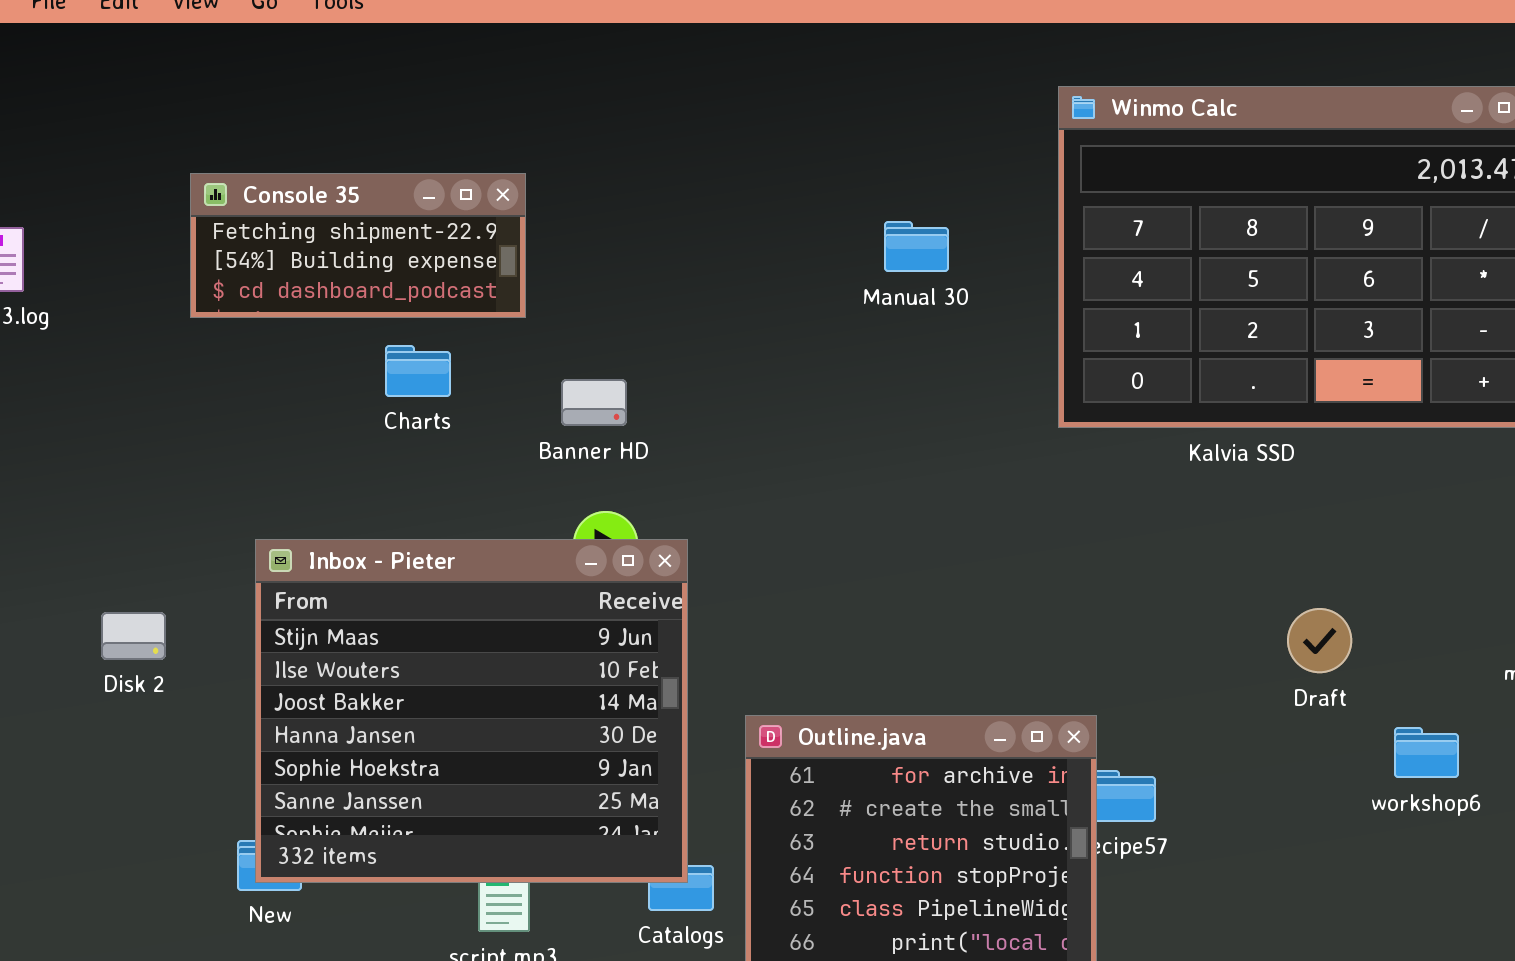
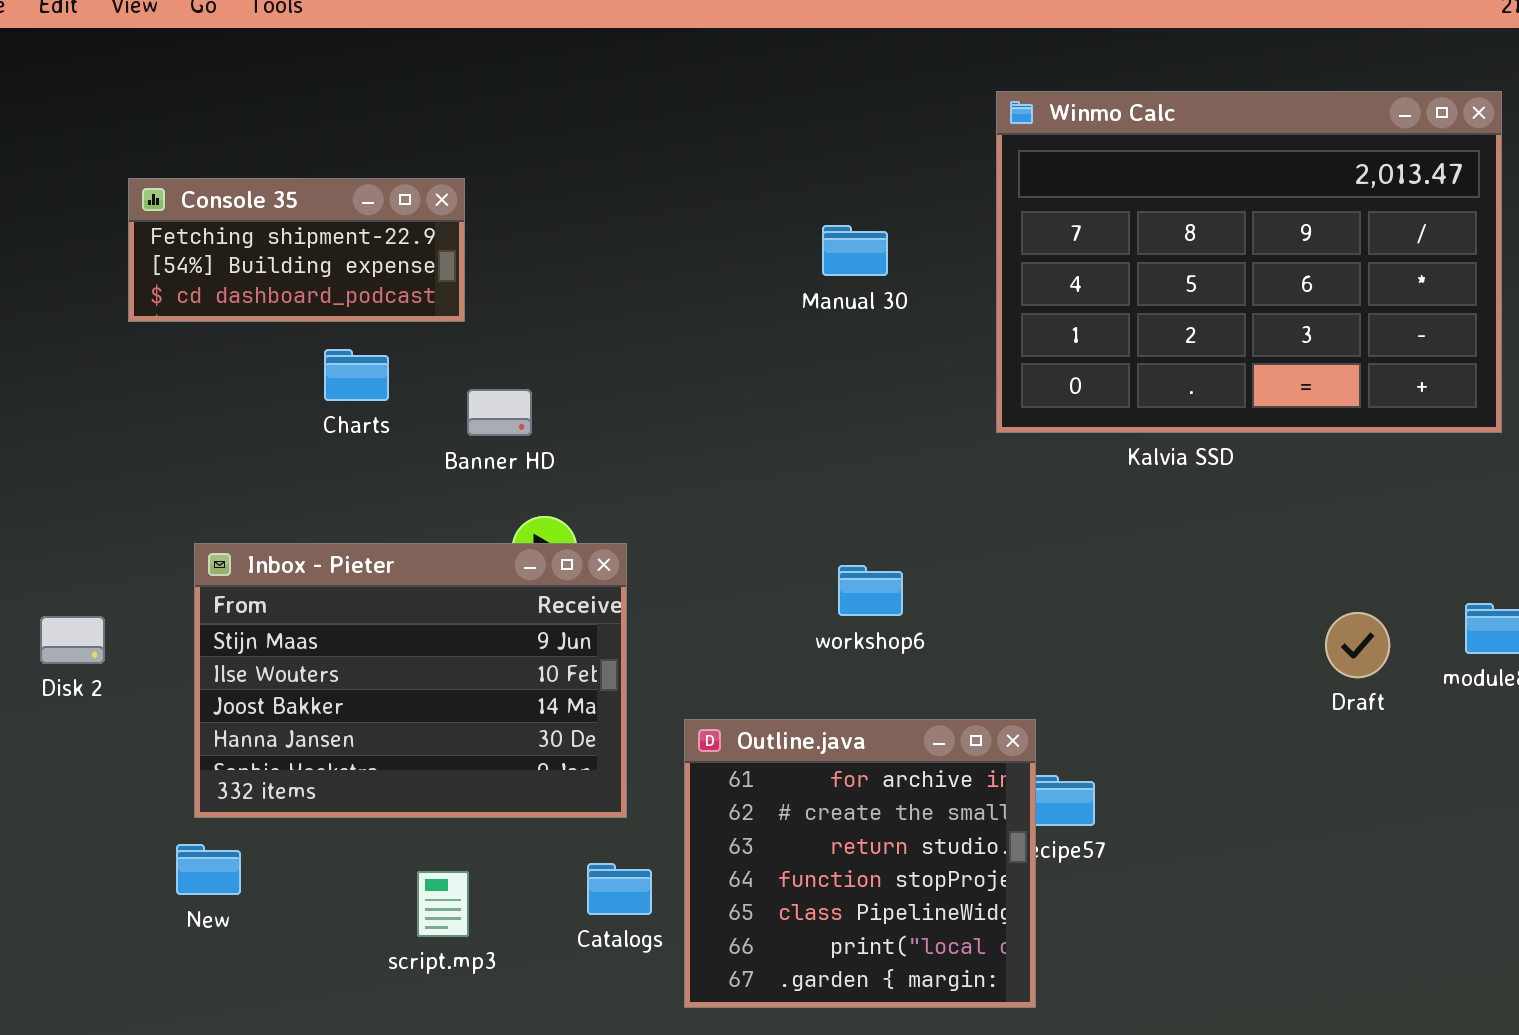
Banner HD: [561,379,627,426] -> [467,389,532,436], moved
Inbox - Pieter: [255,539,688,883] -> [194,543,627,818], resized
Draft: [1287,608,1352,673] -> [1325,612,1390,678], moved
workshop6: [1394,727,1459,778] -> [838,565,903,616], moved

